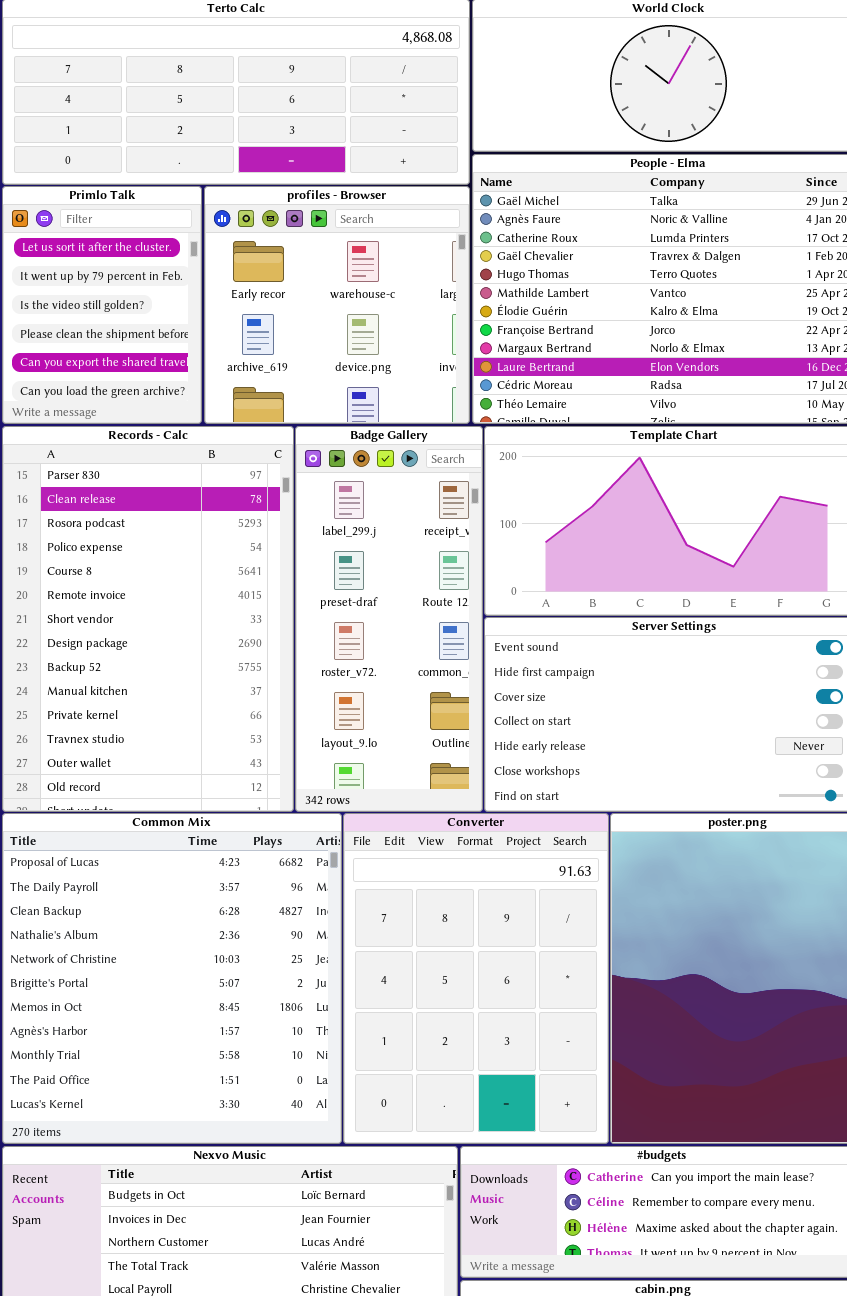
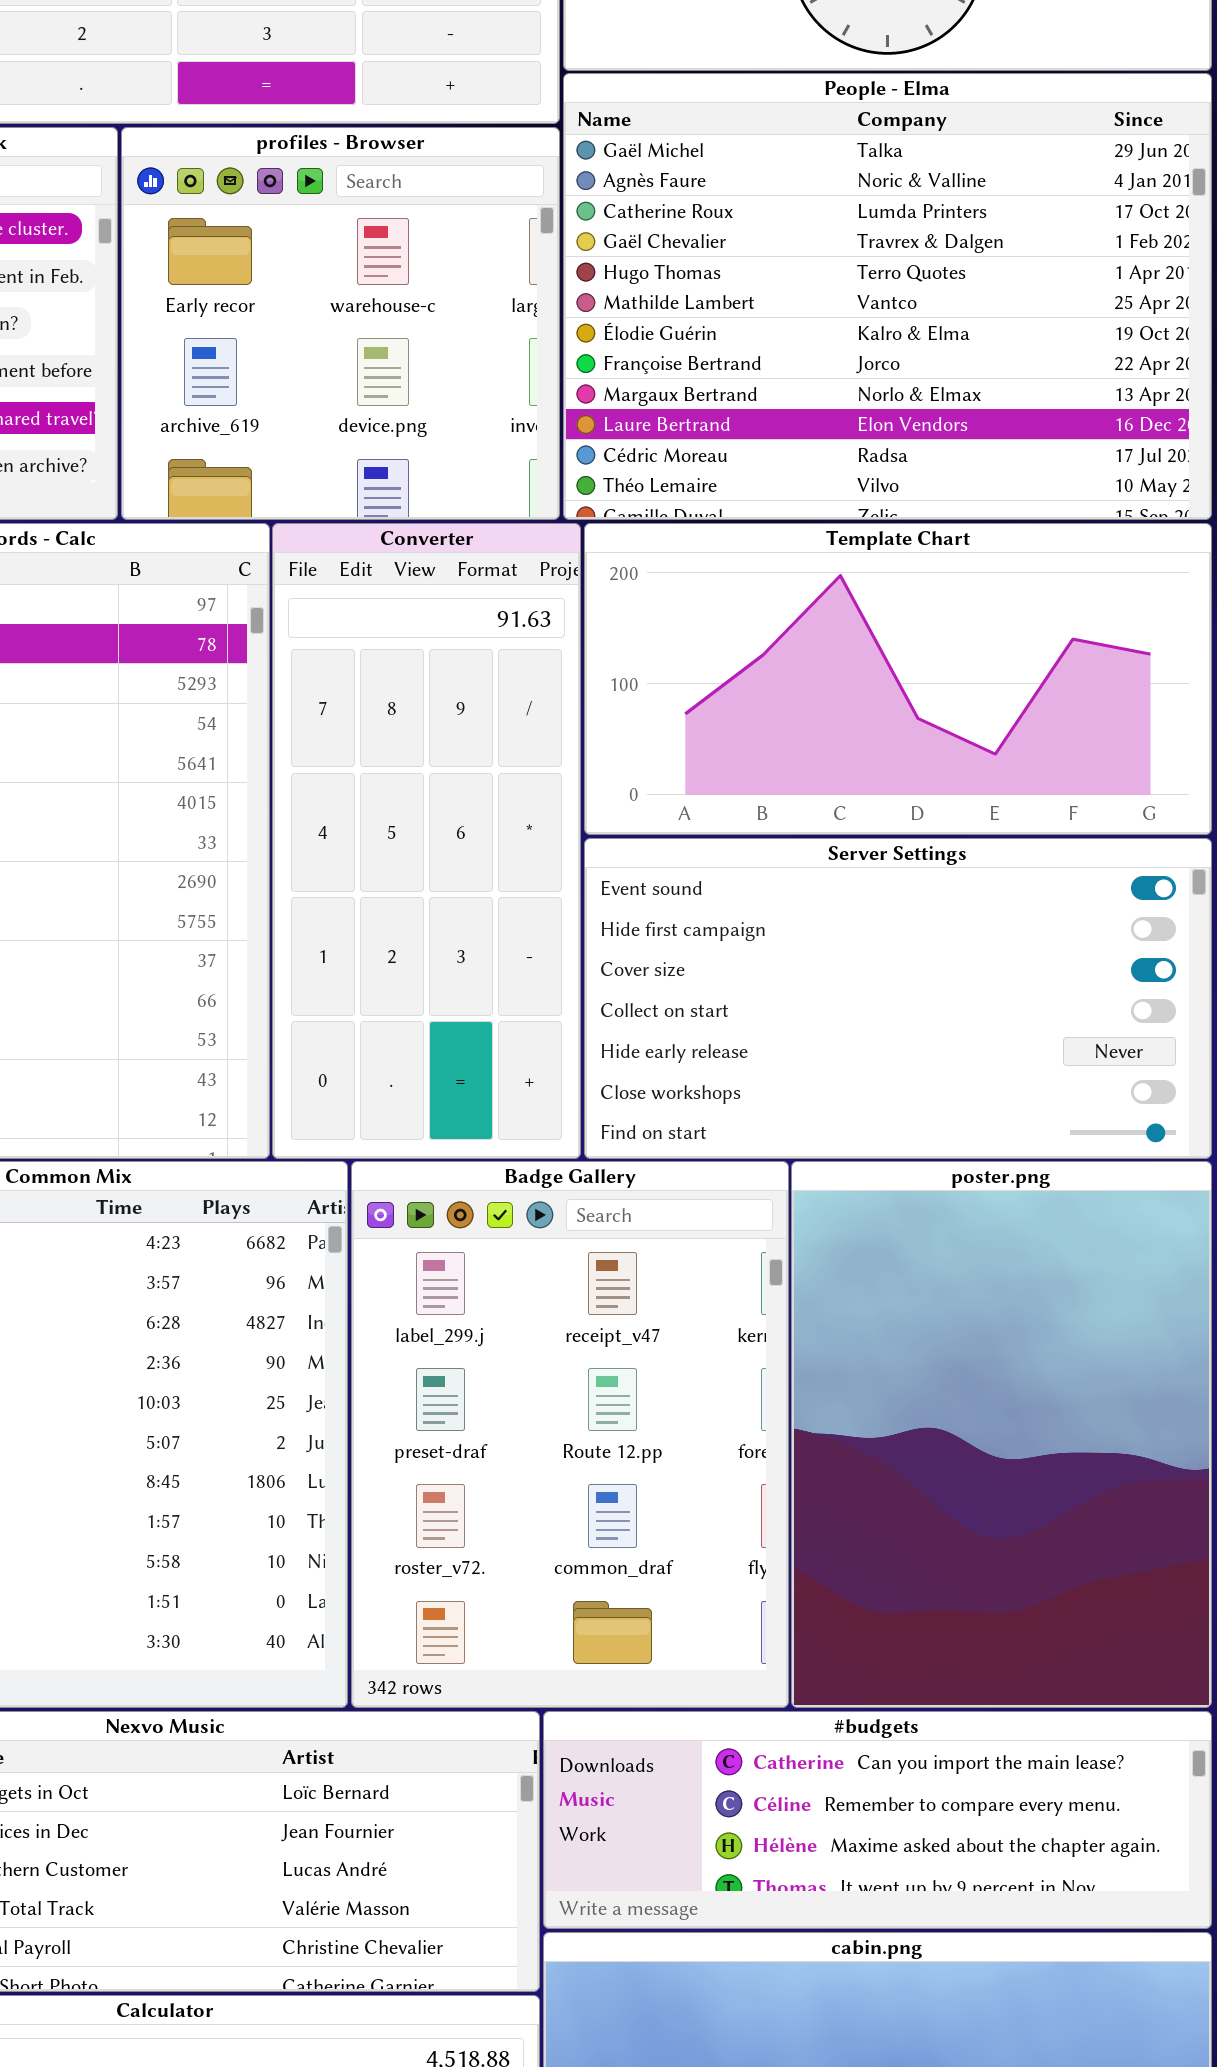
Badge Gallery: [295,426,483,812] -> [351,1161,789,1708], moved, resized
Converter: [343,813,609,1144] -> [272,523,581,1159], moved, resized

